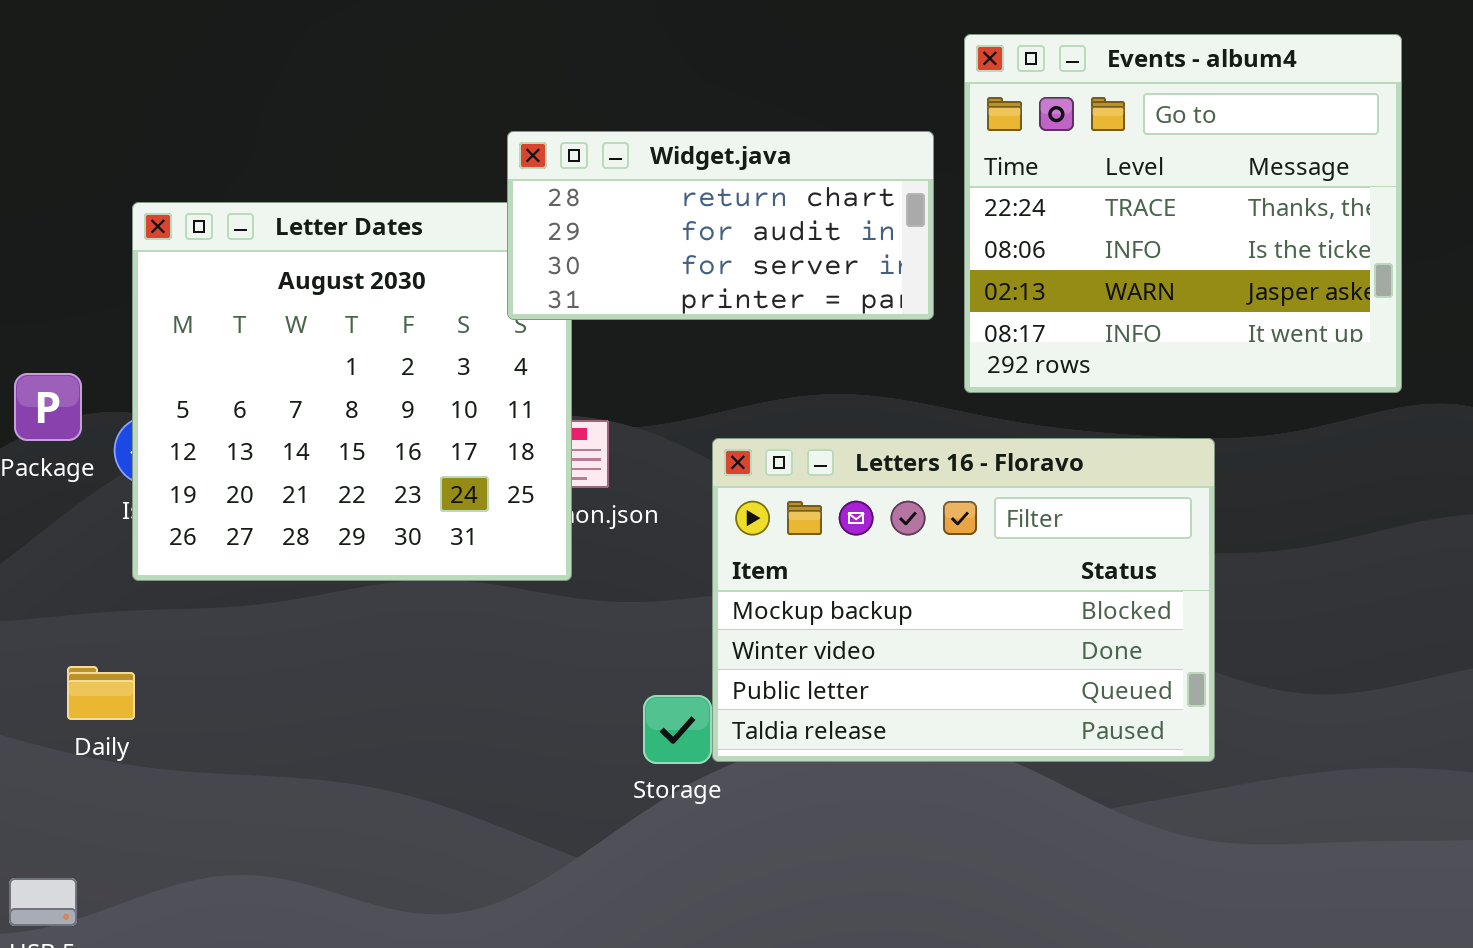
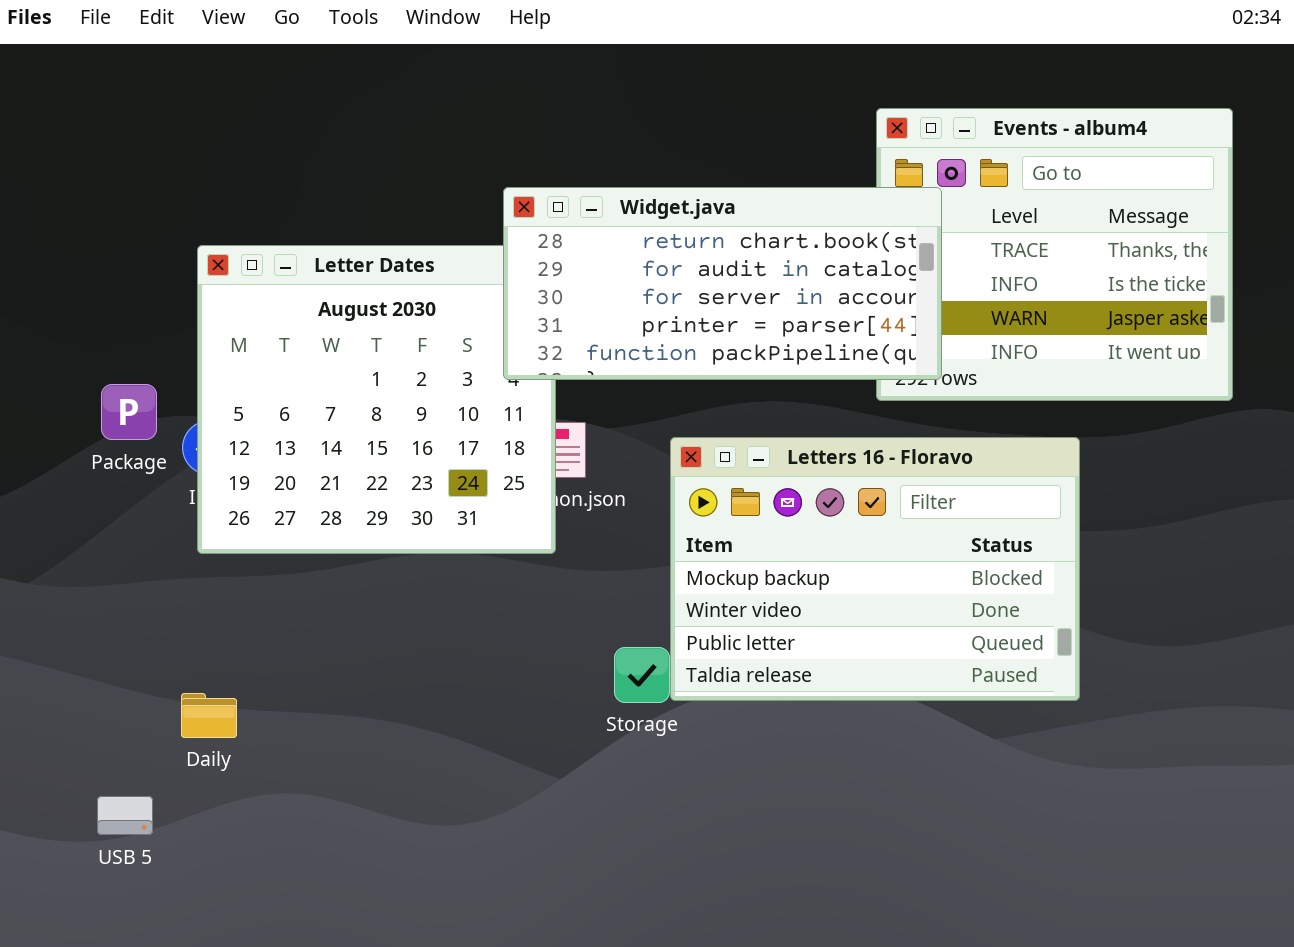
Widget.java: [507,131,934,320] -> [503,187,942,380], resized
Daily: [67,666,135,720] -> [181,693,237,738], moved

